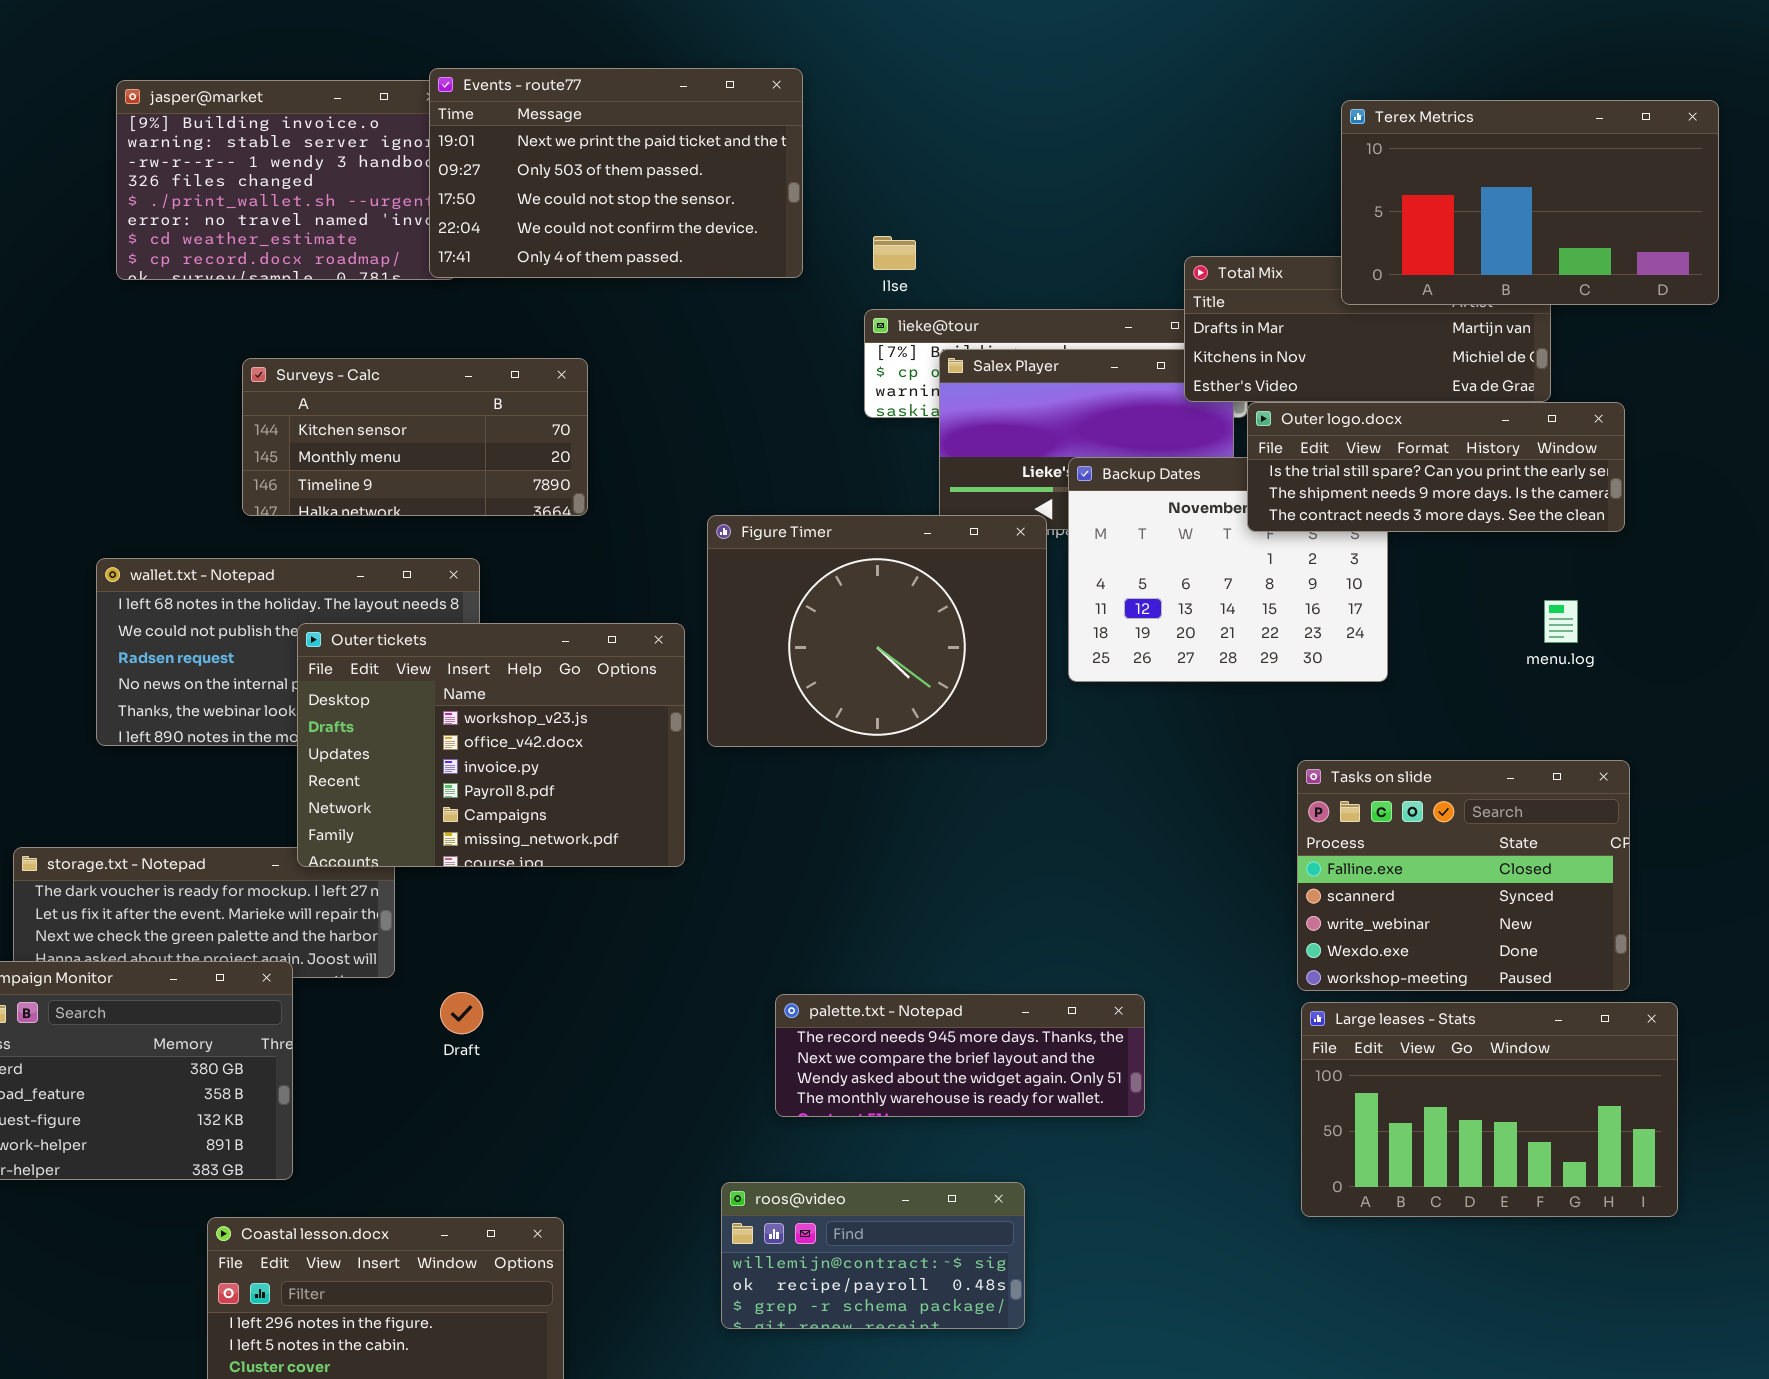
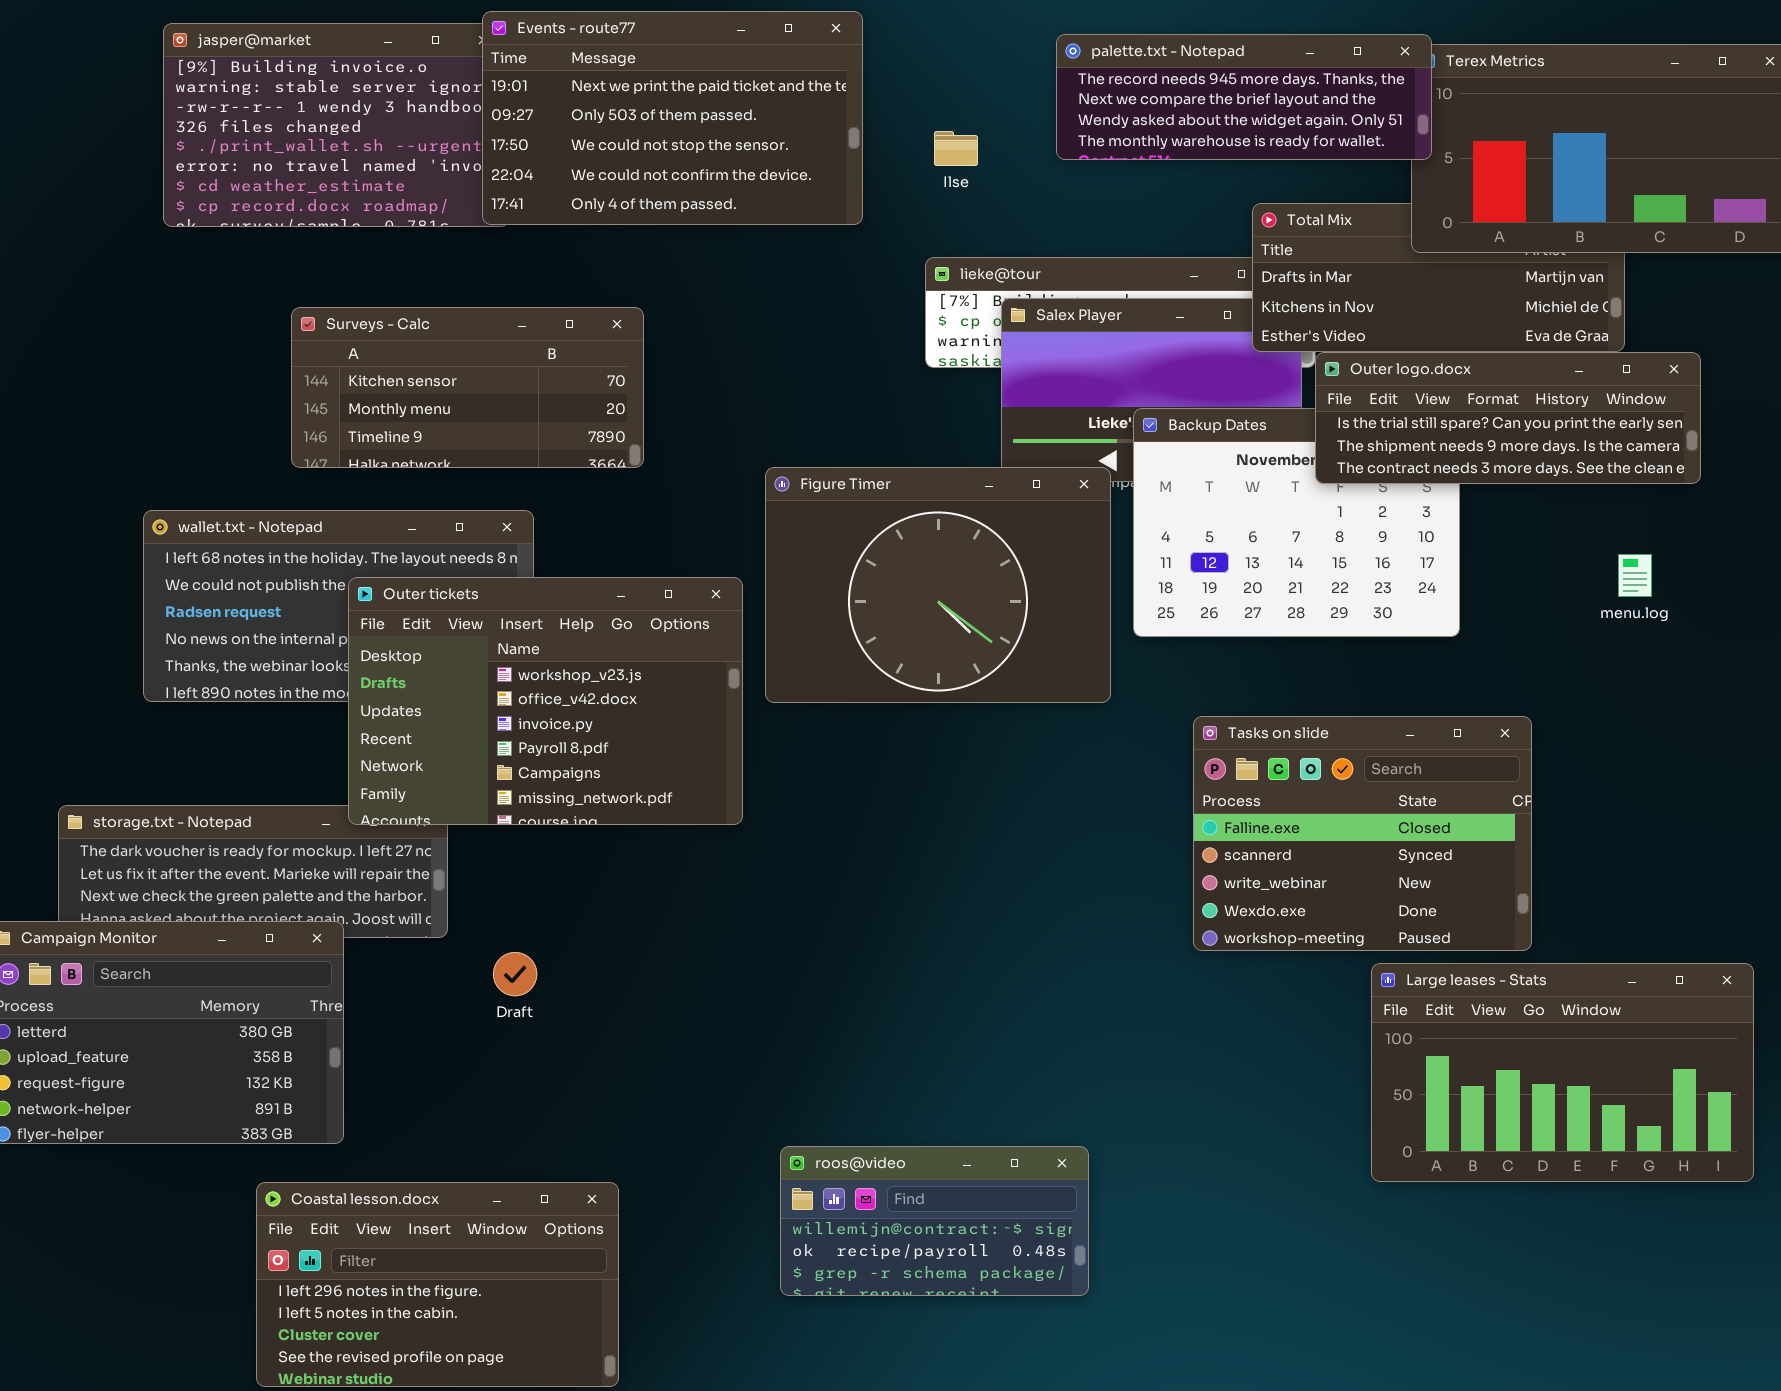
Ilse: [873,236,916,270] -> [934,131,978,166], moved
Tasks on slide: [1297,760,1630,991] -> [1193,716,1532,951], moved
palette.txt - Notepad: [775,994,1145,1117] -> [1056,34,1432,160], moved

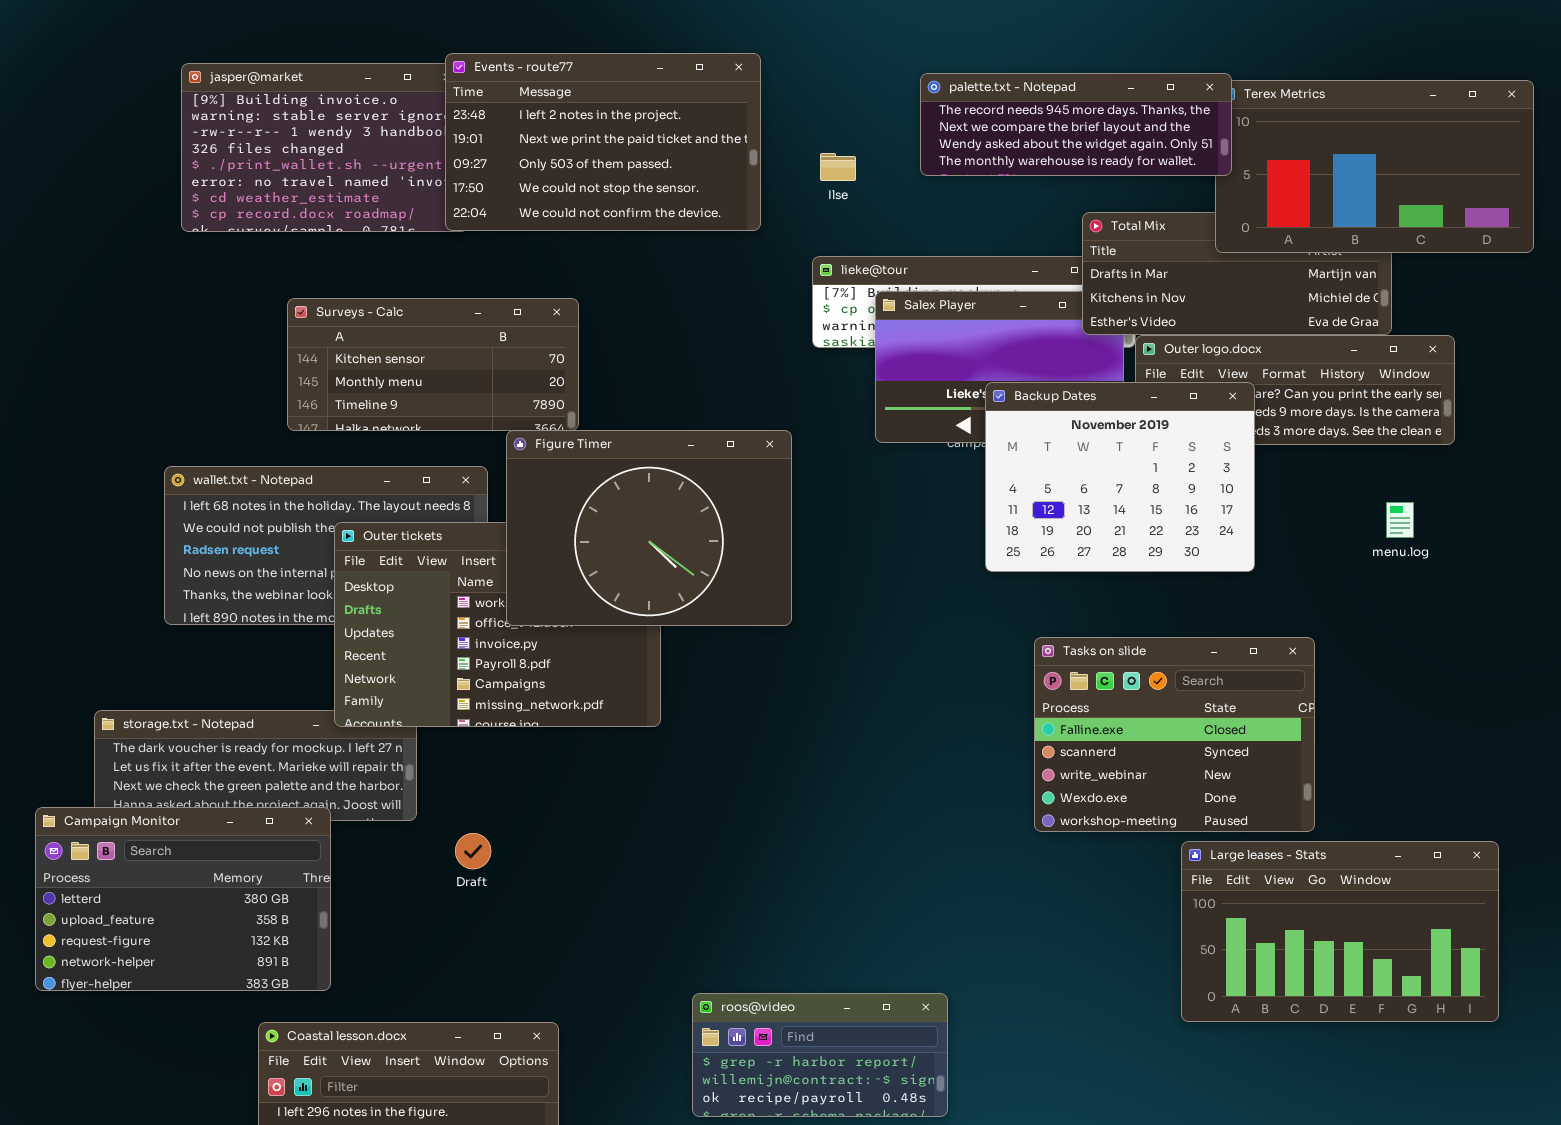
Events - route77: [482,11,863,225] -> [445,53,761,231], scrolled up 1 row
Backup Dates: [1133,408,1460,637] -> [985,382,1255,572], raised
Figure Timer: [765,467,1111,703] -> [506,430,792,626], moved
roos@video: [780,1146,1089,1296] -> [692,993,948,1117], scrolled up 1 row

